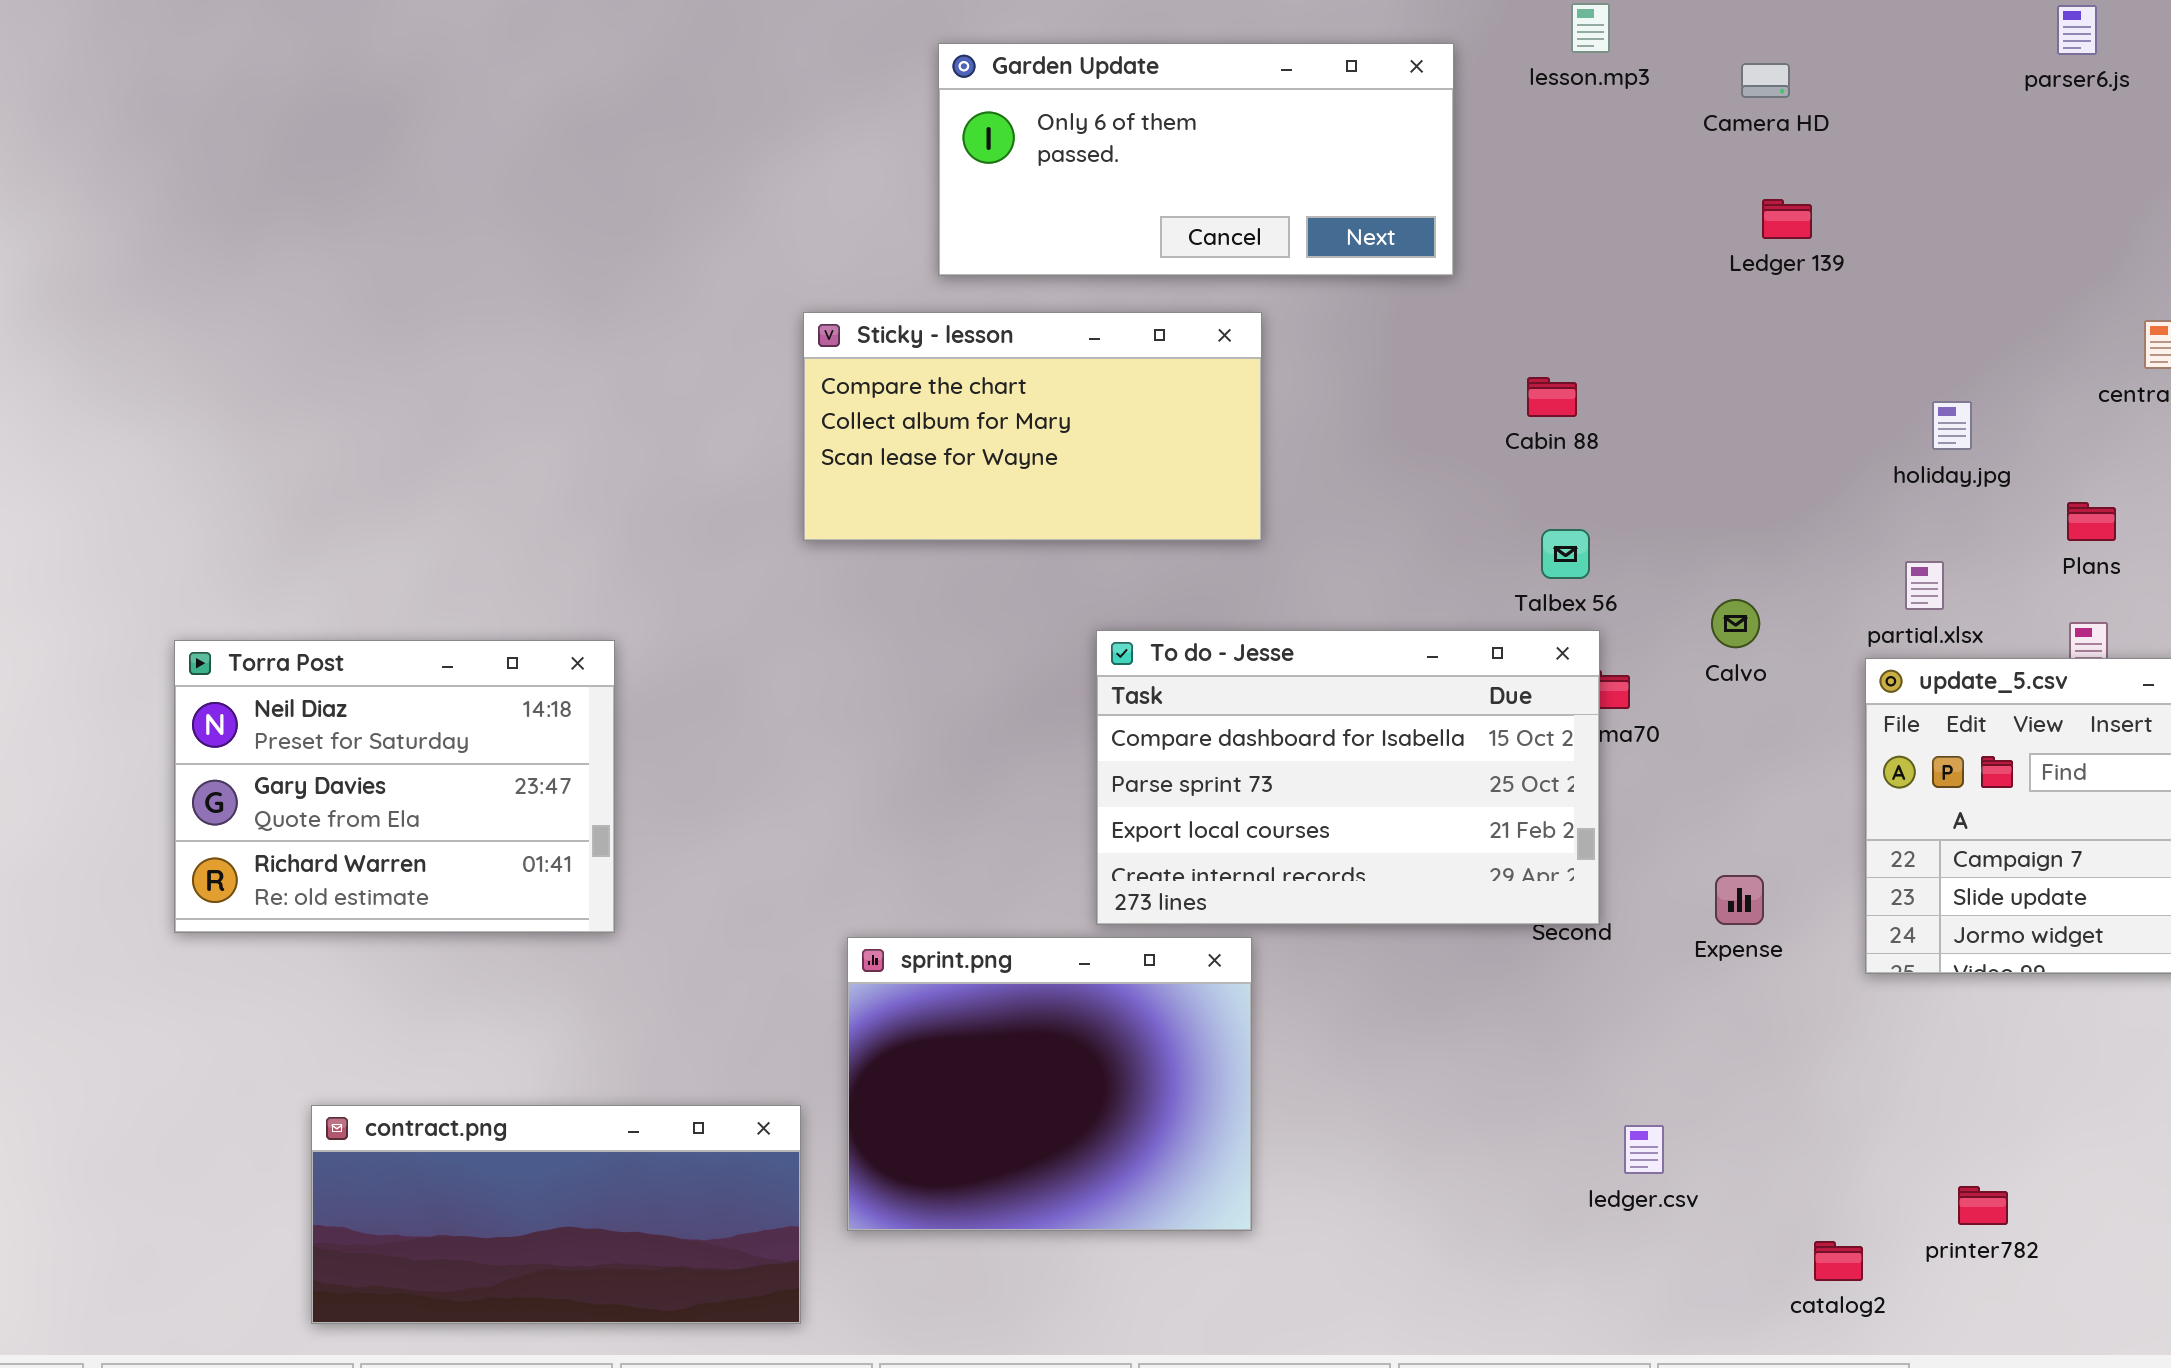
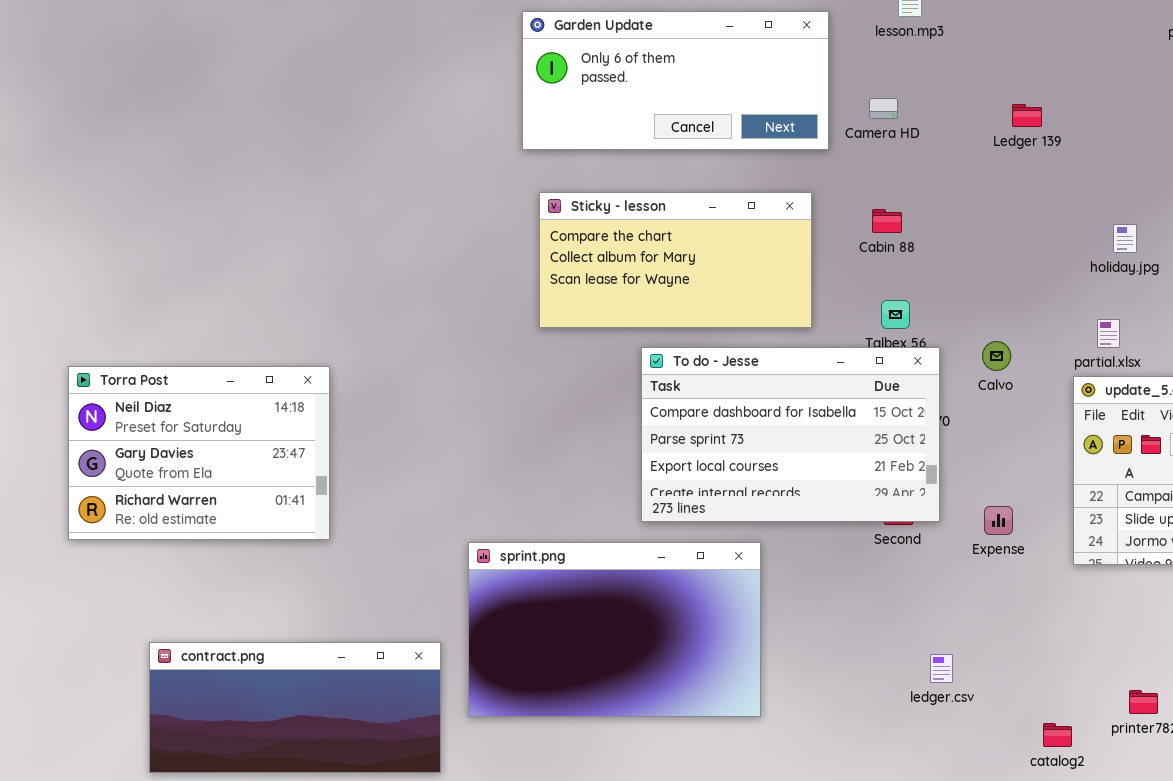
Camera HD: [1741,63,1790,98] -> [869,98,898,119], moved
Sticky - lesson: [803,312,1262,541] -> [539,192,812,328], moved
To do - Jesse: [1096,630,1600,925] -> [641,347,940,522], moved
sprint.png: [847,937,1252,1231] -> [468,542,761,717], resized

